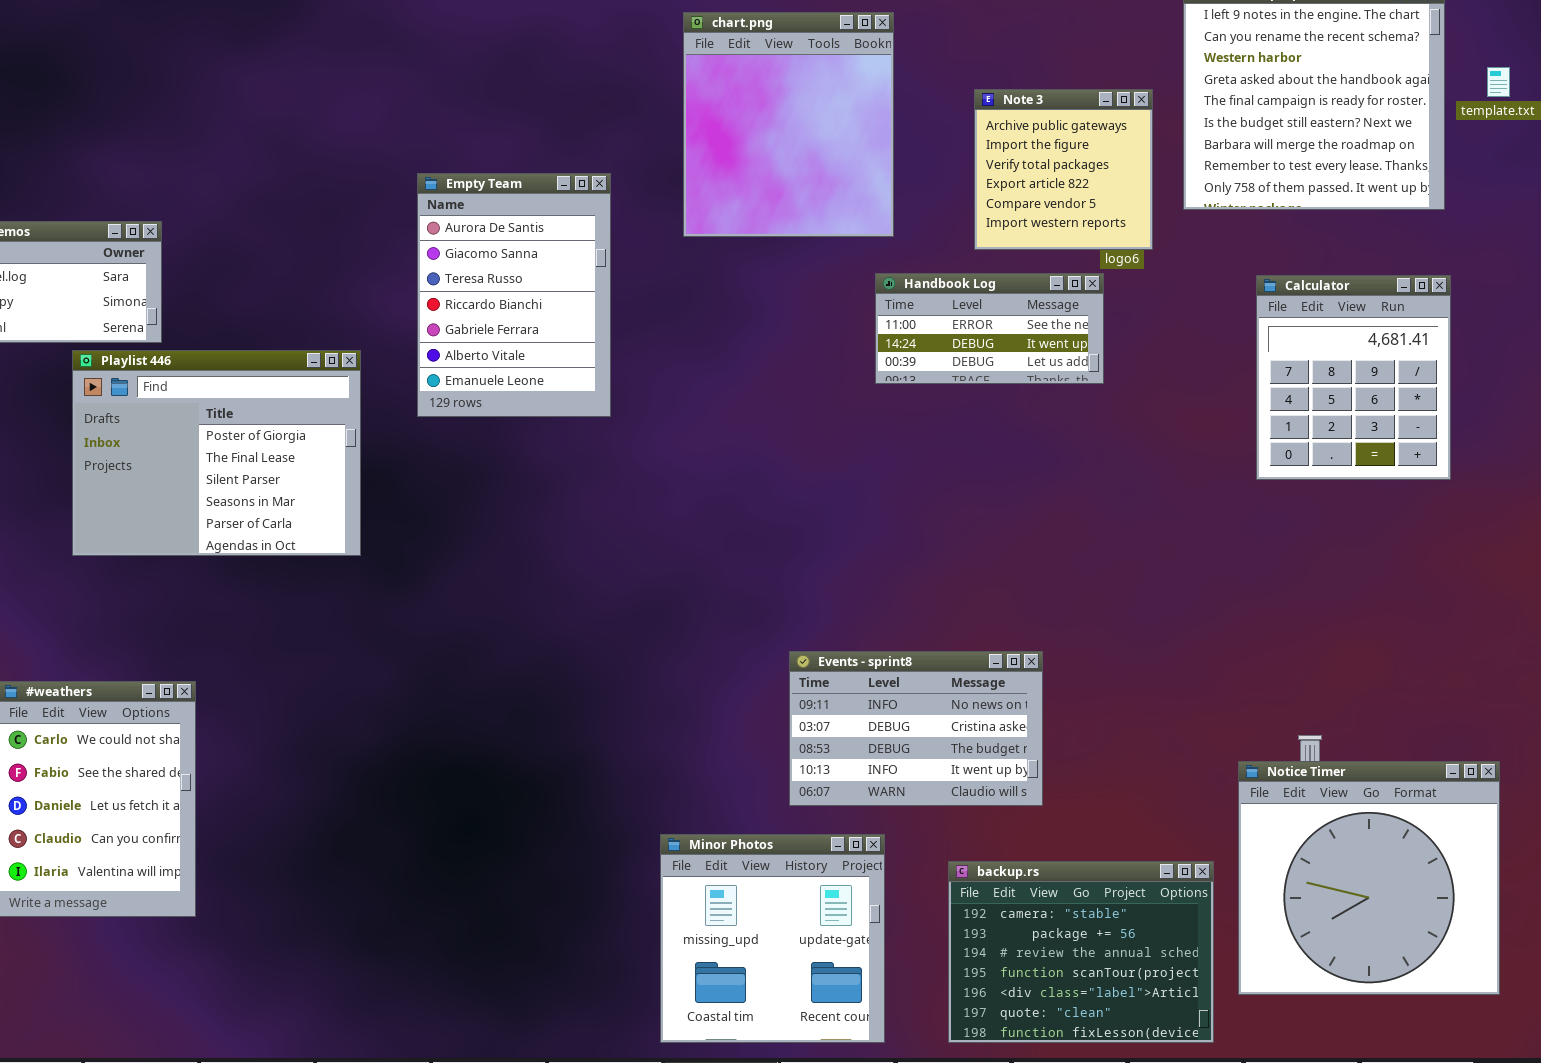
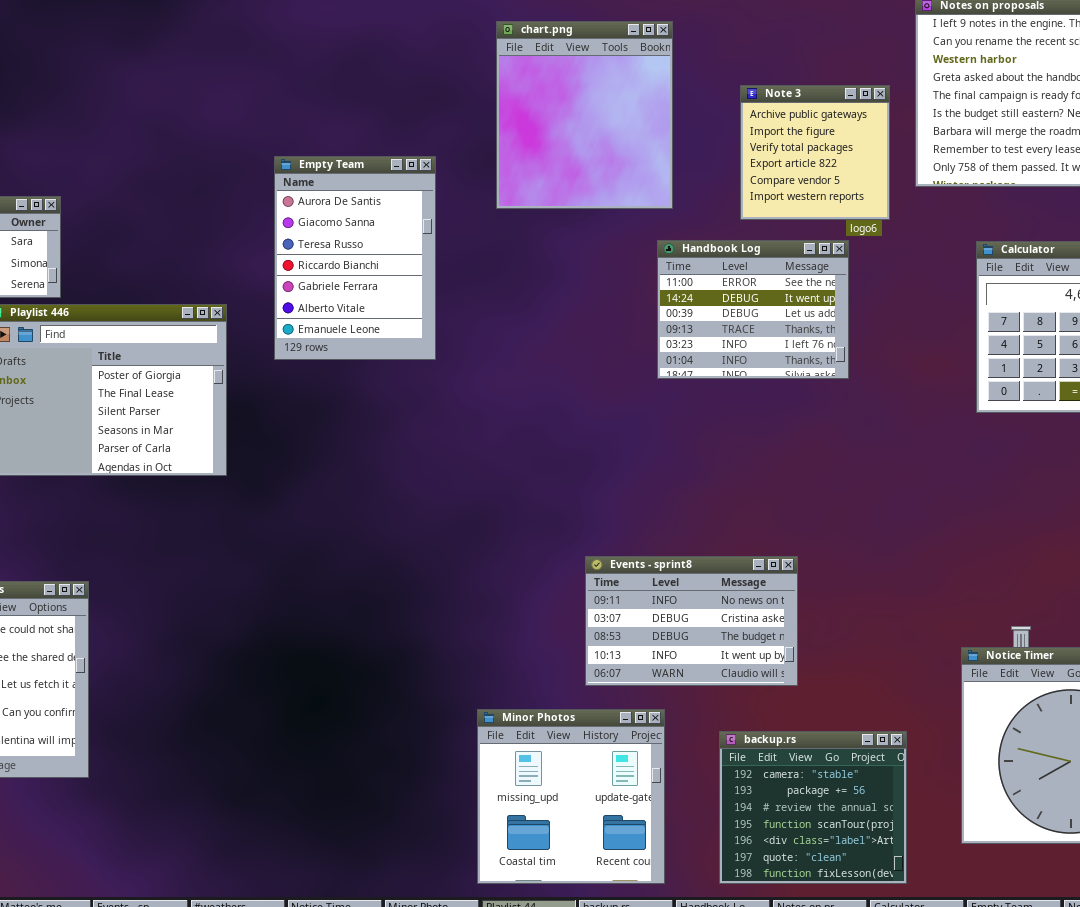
Handbook Log: [875,273,1104,384] -> [657,240,849,379], resized
backup.rs: [948,861,1214,1043] -> [719,731,907,884], resized

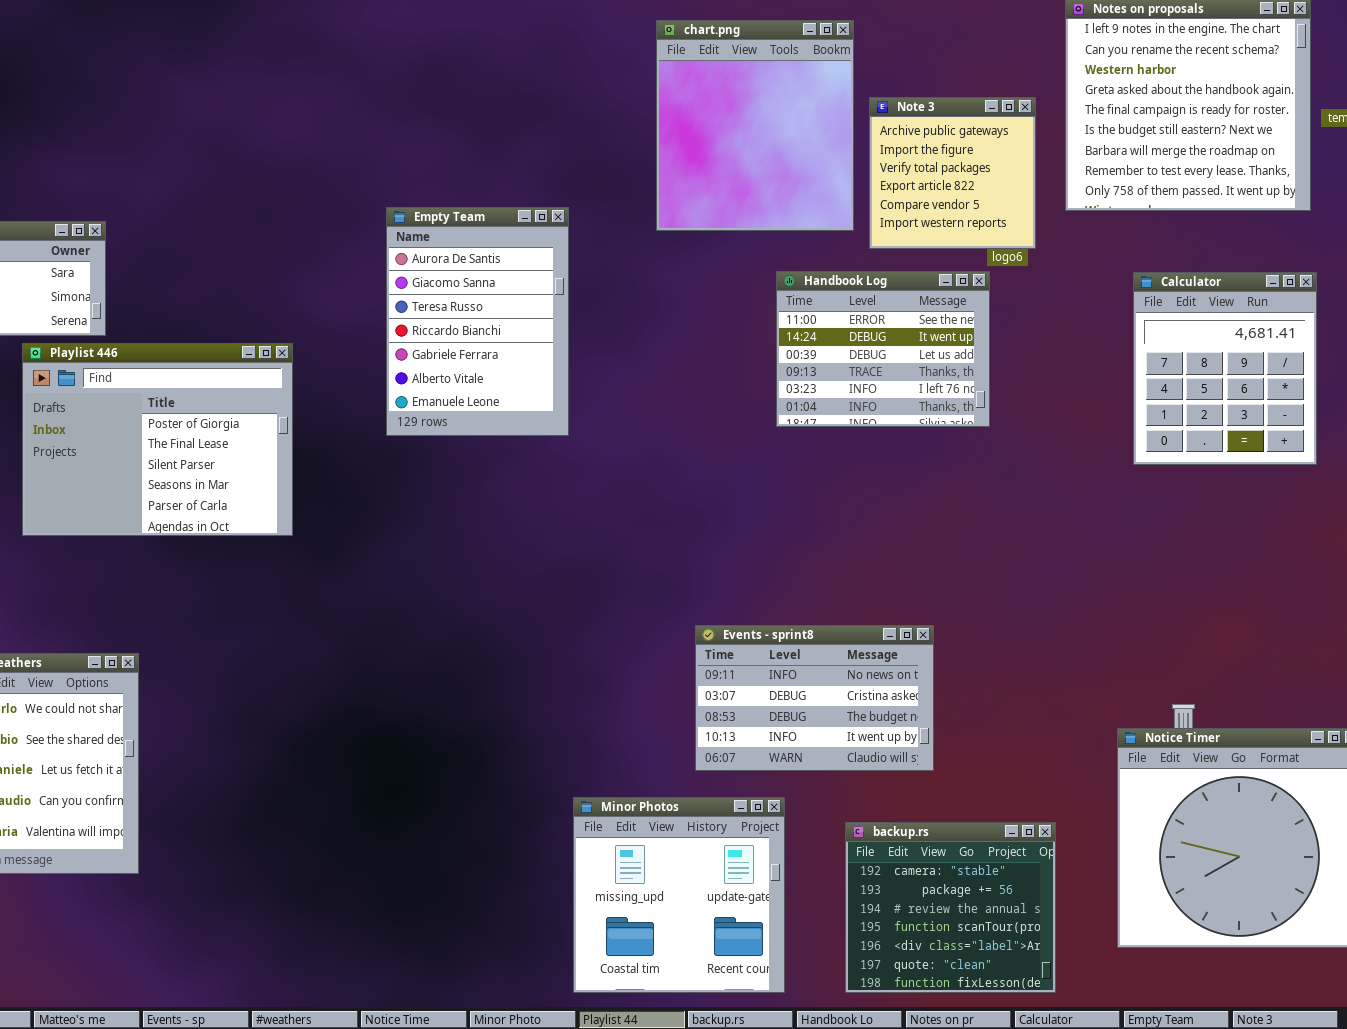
chart.png: [496,21,673,209] -> [656,20,854,231], moved
Empty Team: [274,156,436,360] -> [386,207,569,436], moved

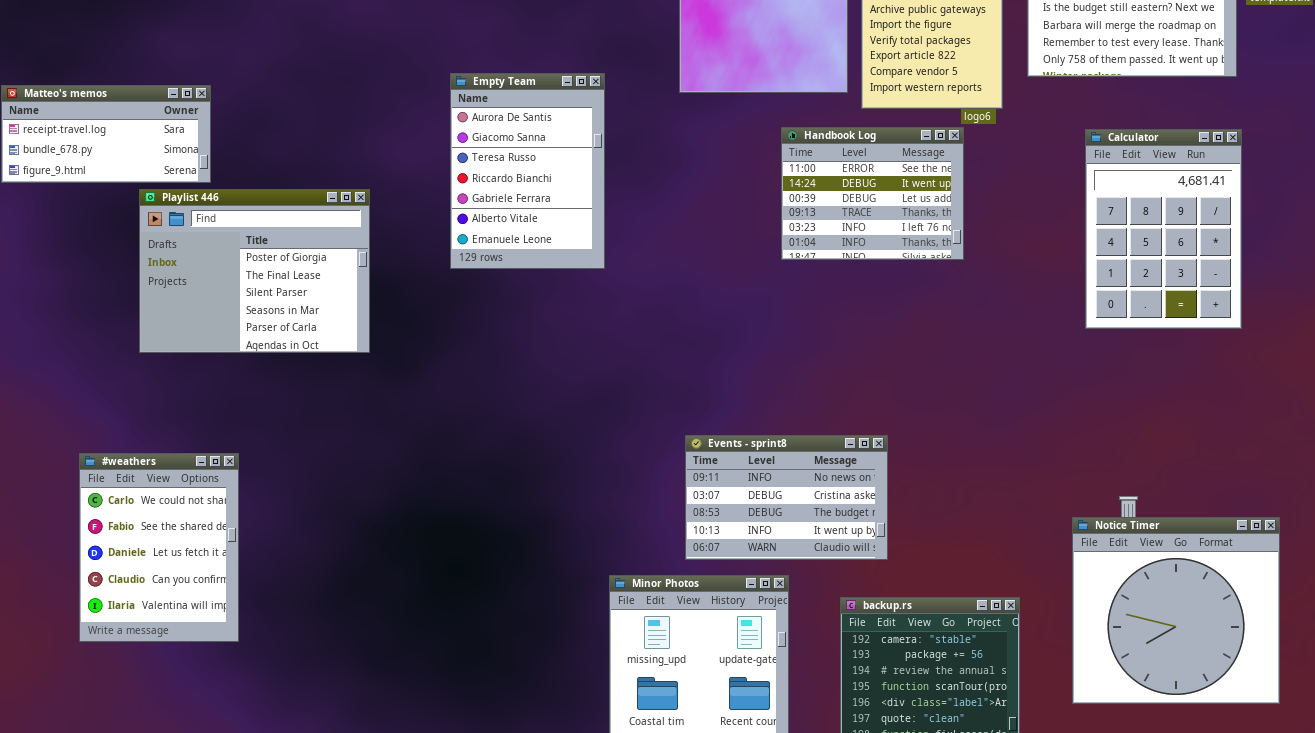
Calculator: [1133,272,1317,465] -> [1085,129,1242,329], resized
Events - sprint8: [695,625,934,771] -> [685,435,888,560], moved

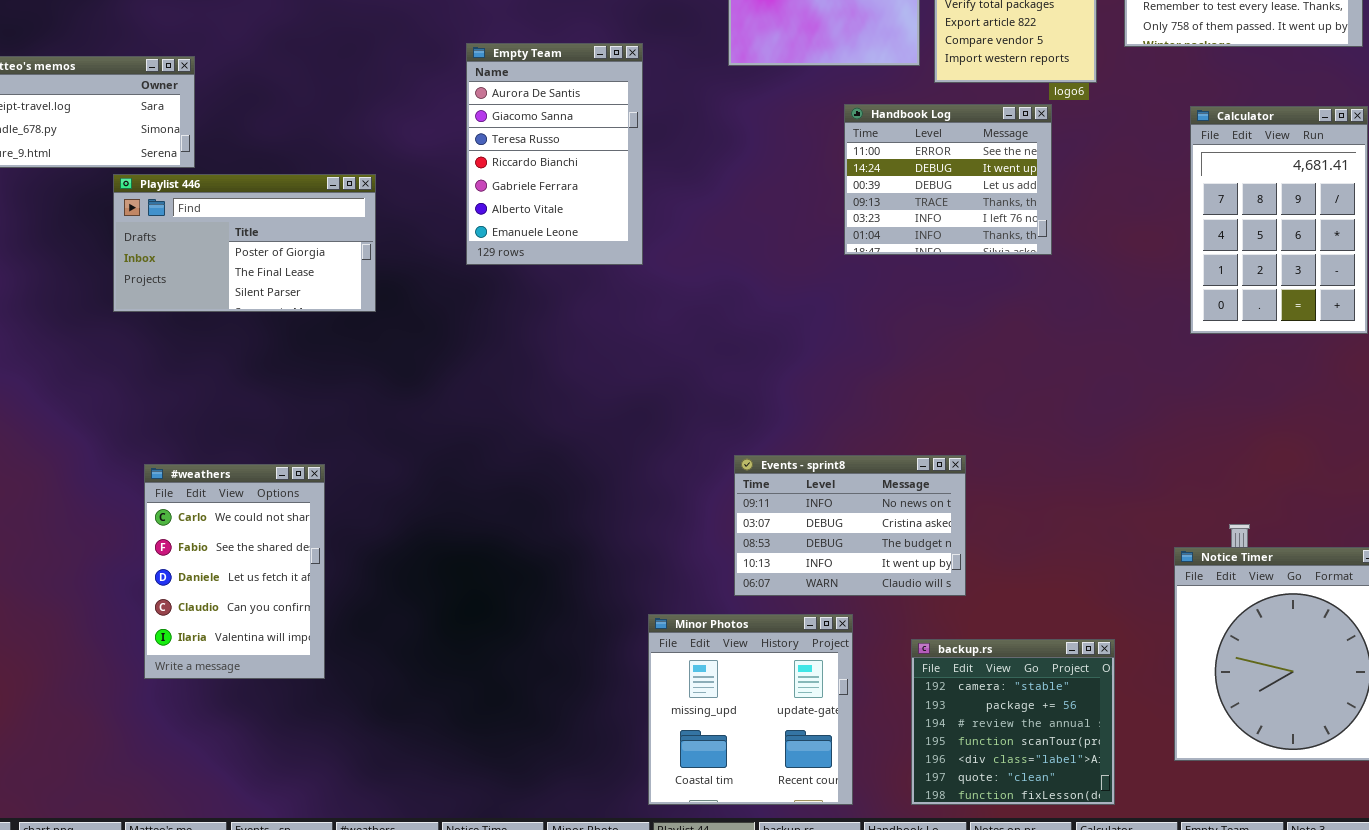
Playlist 446: [139,189,370,353] -> [113,174,376,312], resized
#weathers: [79,453,239,642] -> [144,464,325,679], moved

